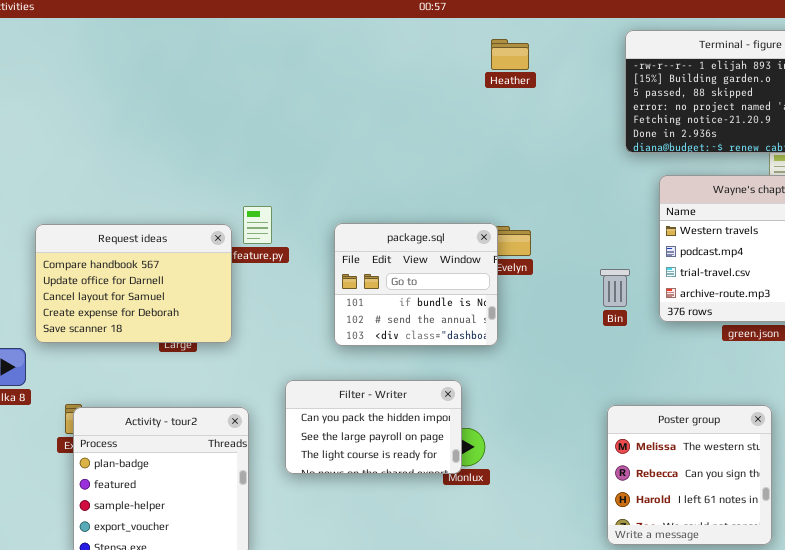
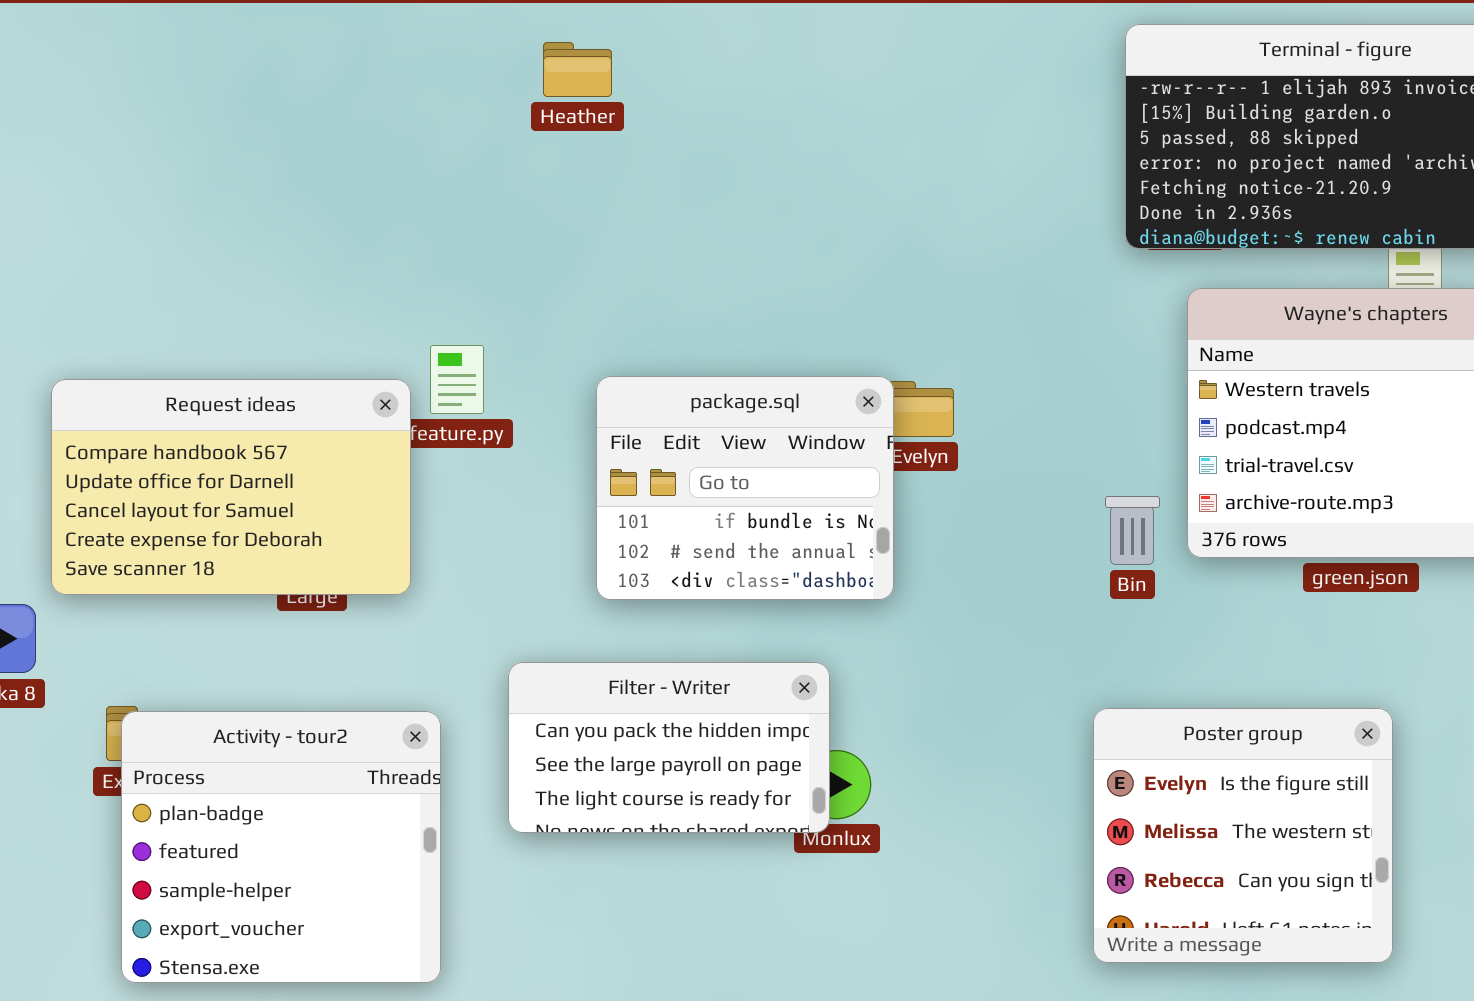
Heather: [491,39,529,70] -> [543,42,612,97], moved
Bin: [600,269,630,307] -> [1105,496,1160,565], moved
Poster group: [607,405,772,545] -> [1093,708,1393,963], scrolled up 1 row

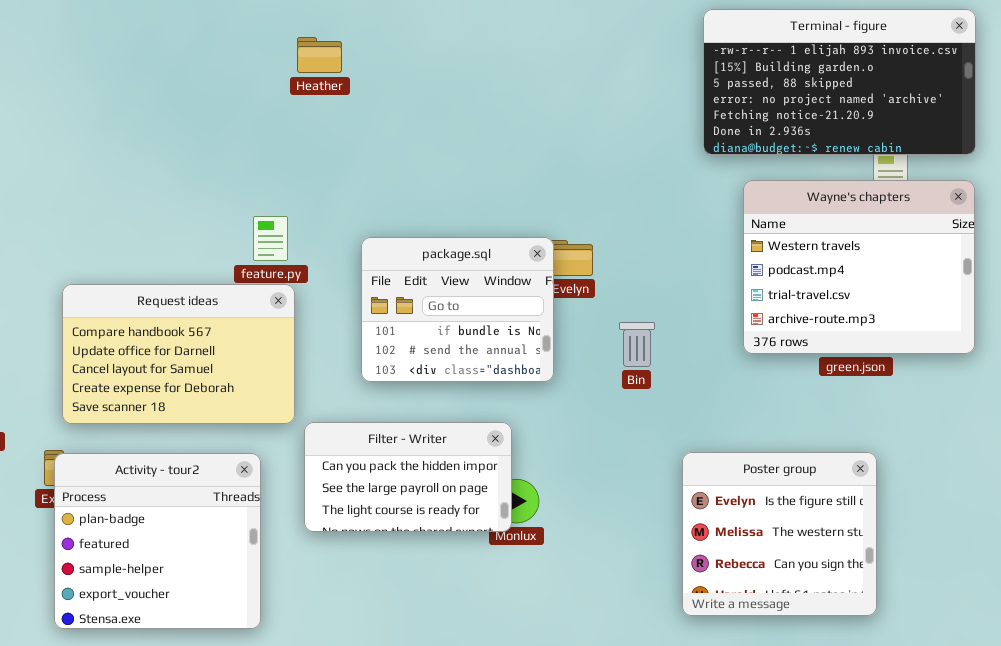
Heather: [543,42,612,97] -> [297,37,342,73], moved
Request ideas: [51,379,411,595] -> [62,284,295,424], moved
Bin: [1105,496,1160,565] -> [619,322,655,367], moved

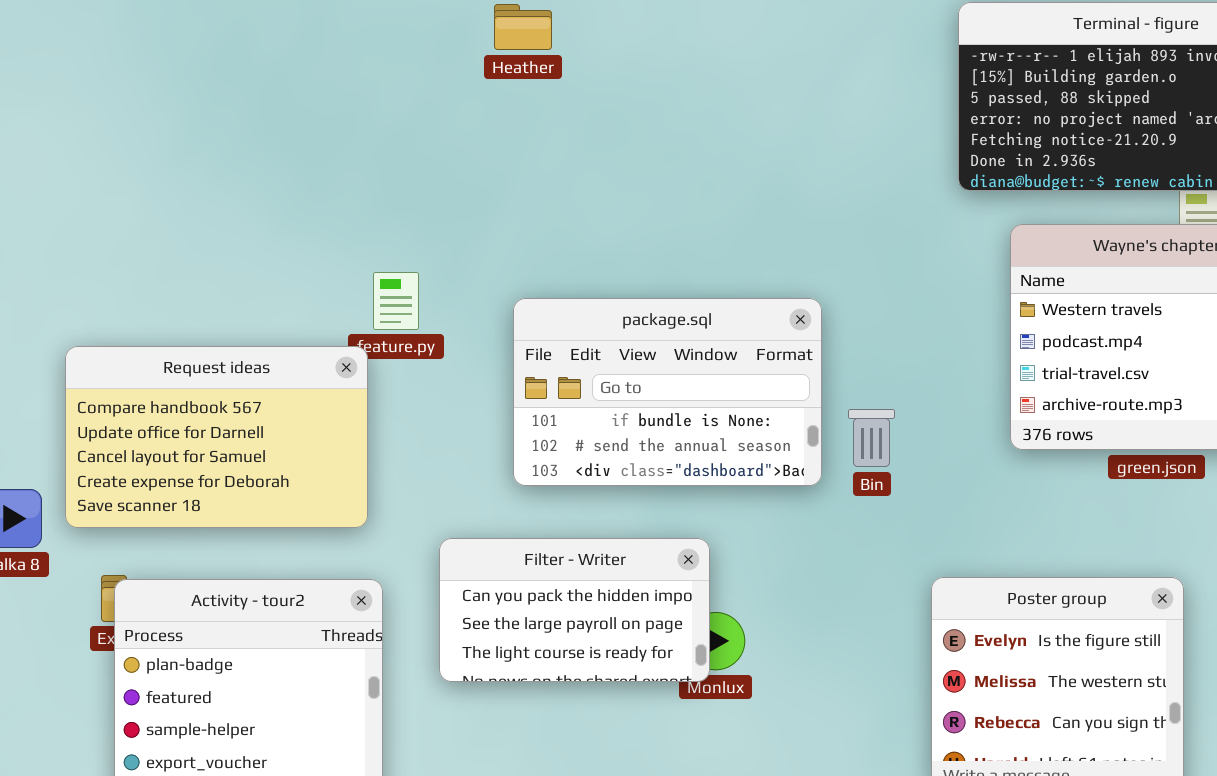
Heather: [297,37,342,73] -> [494,4,552,50], moved
package.sql: [361,237,554,382] -> [513,298,822,486], resized
Request ideas: [62,284,295,424] -> [65,346,368,528], moved

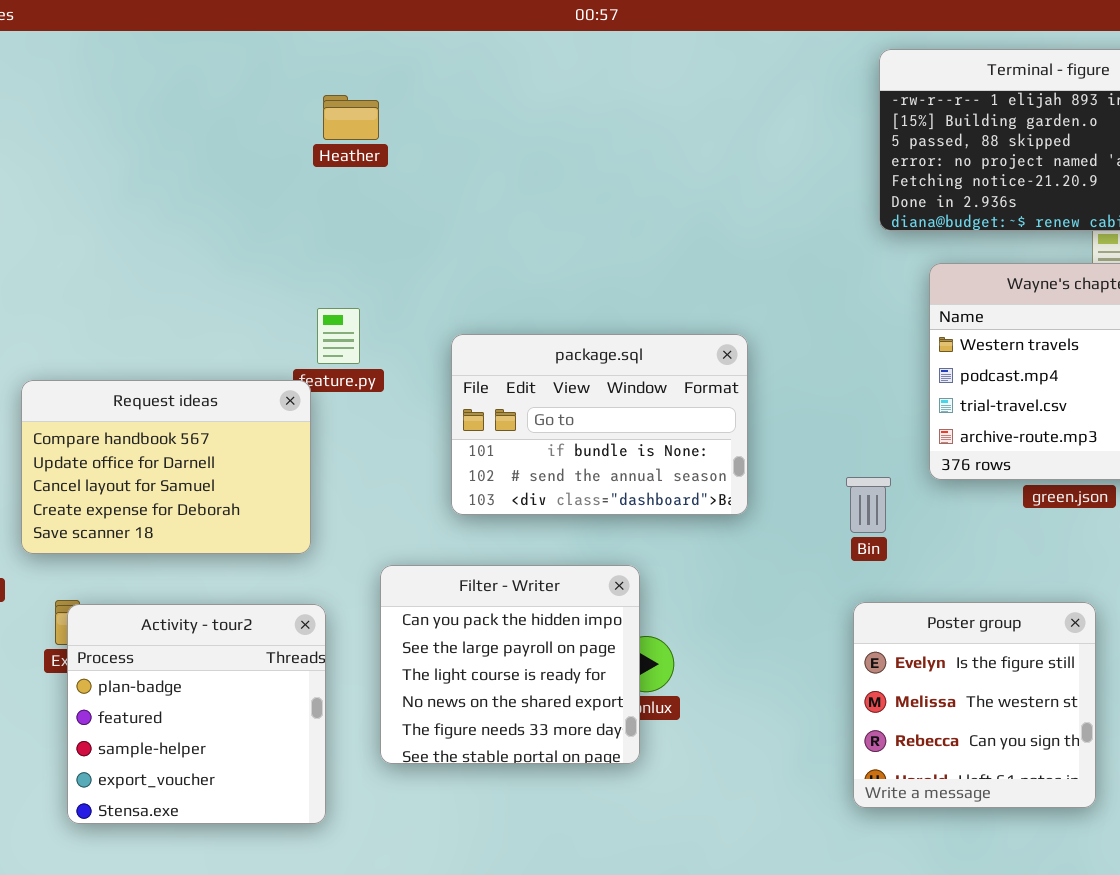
Heather: [494,4,552,50] -> [323,95,379,140], moved
Bin: [848,409,895,467] -> [846,477,891,533], moved
Filter - Writer: [439,538,710,682] -> [380,565,640,764], resized

